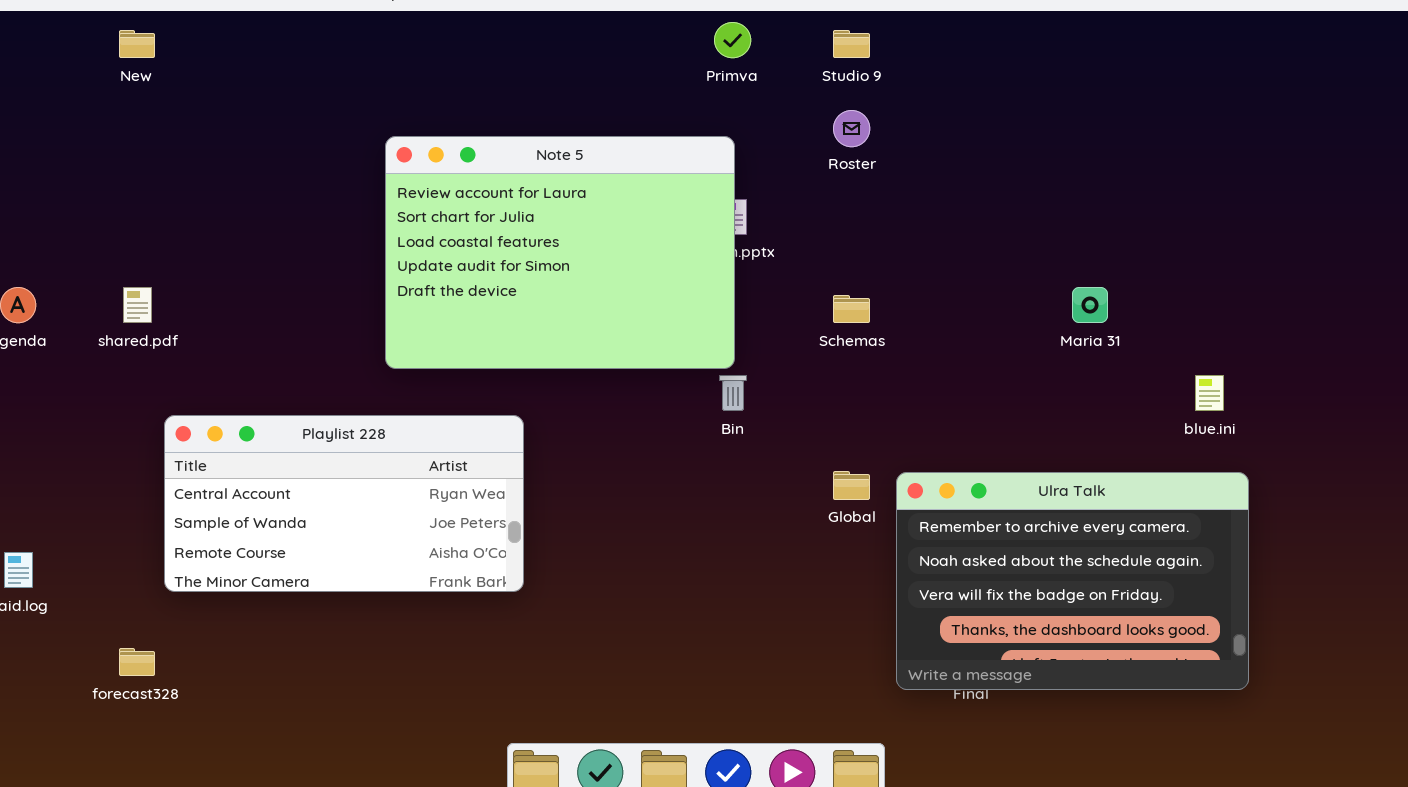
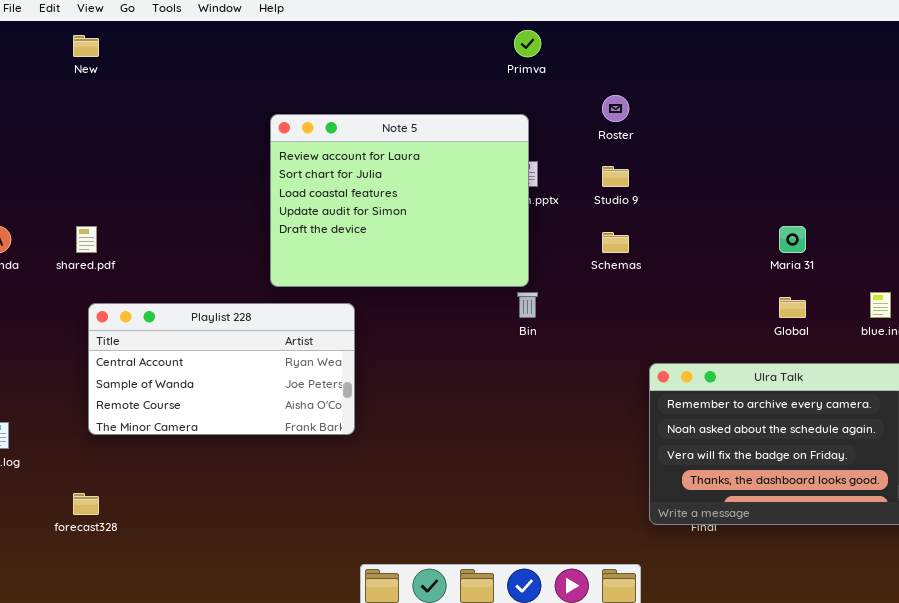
Studio 9: [833,30,870,58] -> [602,166,629,187], moved
Playlist 228: [164,415,524,592] -> [88,303,355,435], moved
Global: [833,471,870,500] -> [779,297,806,318], moved

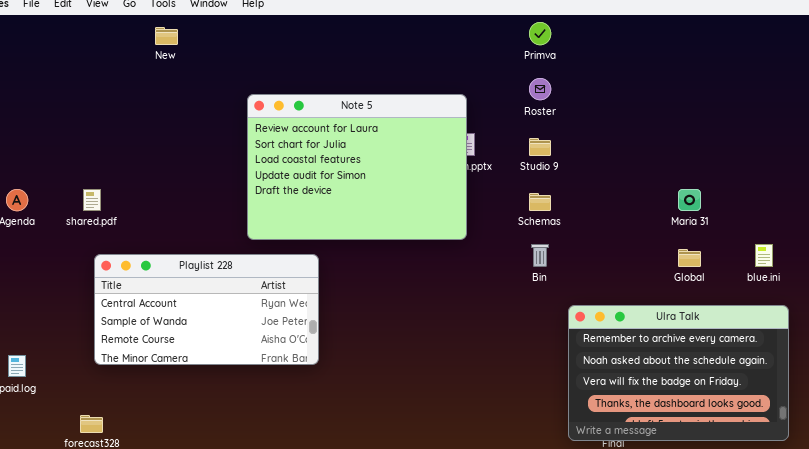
Primva: [514,30,541,57] -> [529,22,551,45], moved
New: [73,35,99,57] -> [155,27,178,45], moved
Bin: [517,292,538,318] -> [531,244,549,267], moved

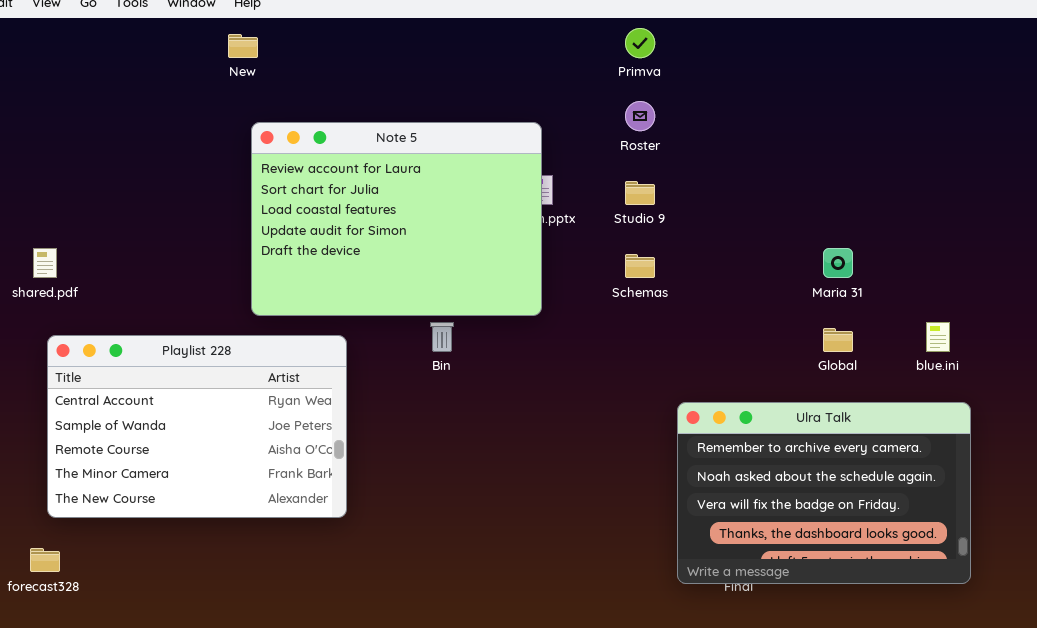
New: [155,27,178,45] -> [228,34,258,58], moved
Bin: [531,244,549,267] -> [430,322,454,352], moved
Playlist 228: [94,254,319,365] -> [47,335,347,518], resized

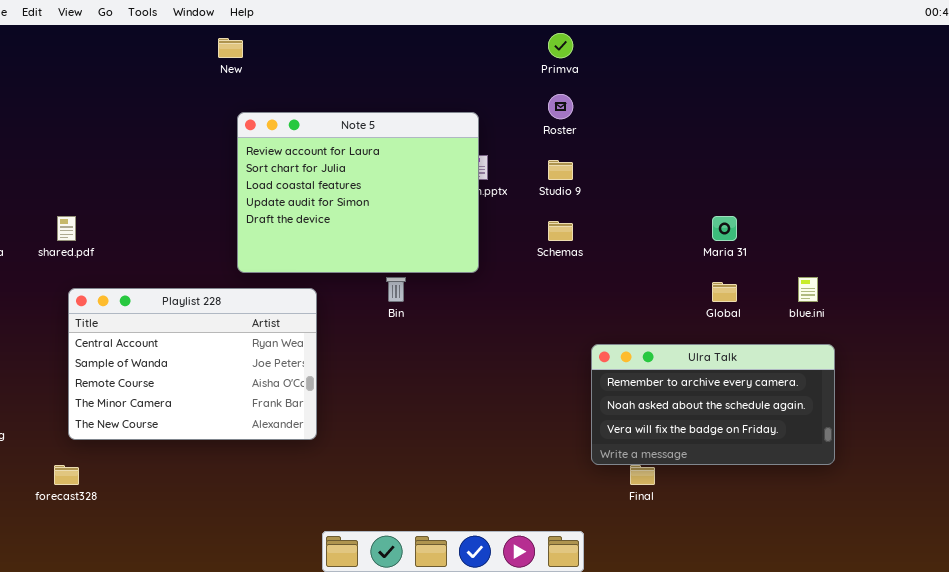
Ulra Talk: [677,402,971,584] -> [591,344,835,465], resized

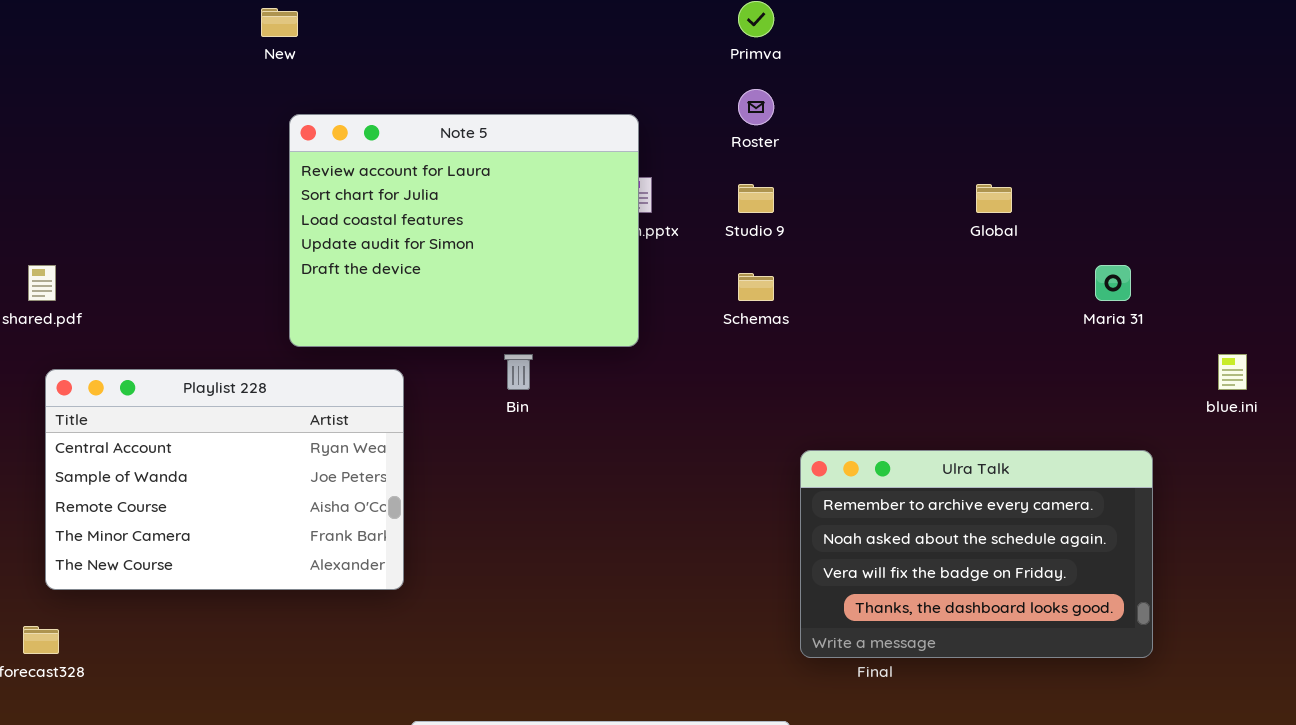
Maria 31: [712,216,737,241] -> [1095,265,1131,301], moved
blue.ini: [798,277,818,302] -> [1218,354,1247,390], moved
Global: [712,282,737,302] -> [976,184,1012,213], moved
Ulra Talk: [591,344,835,465] -> [800,450,1153,658], resized

